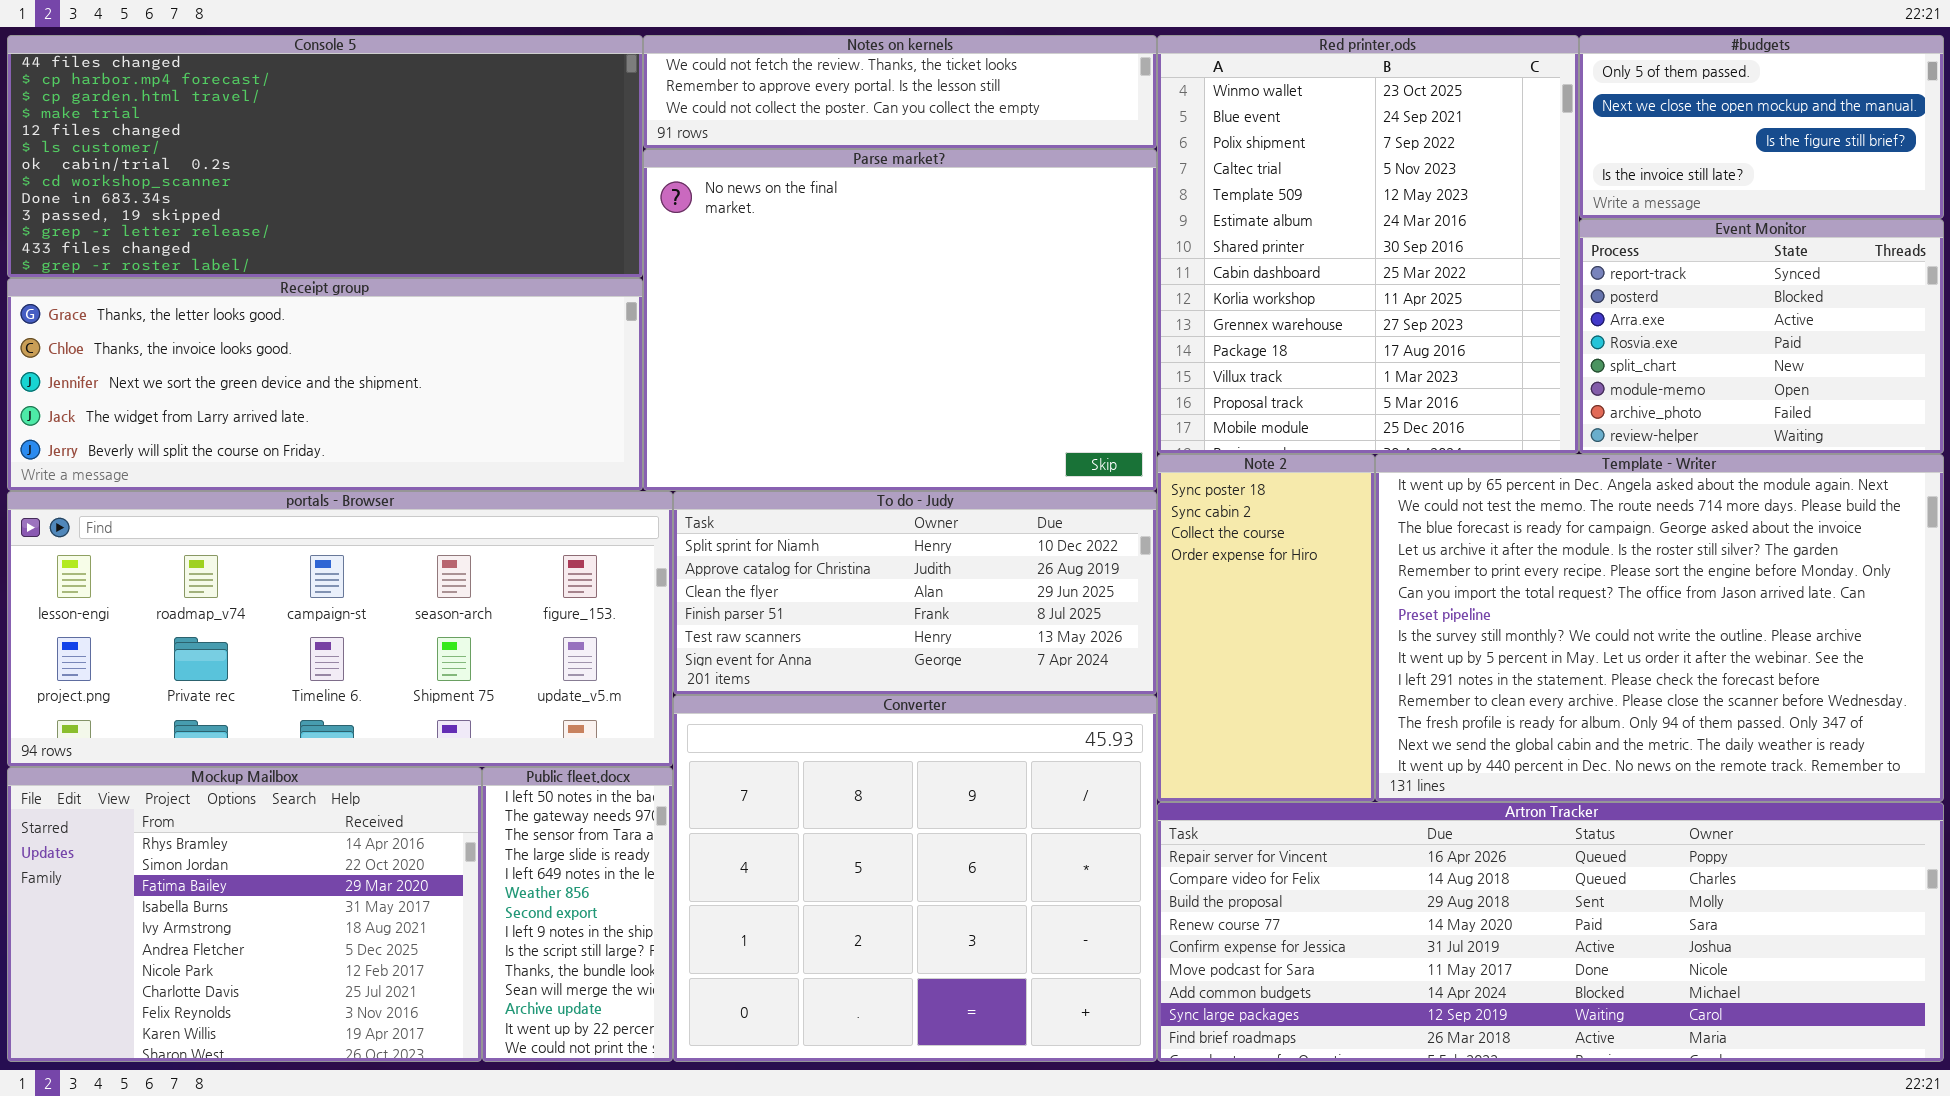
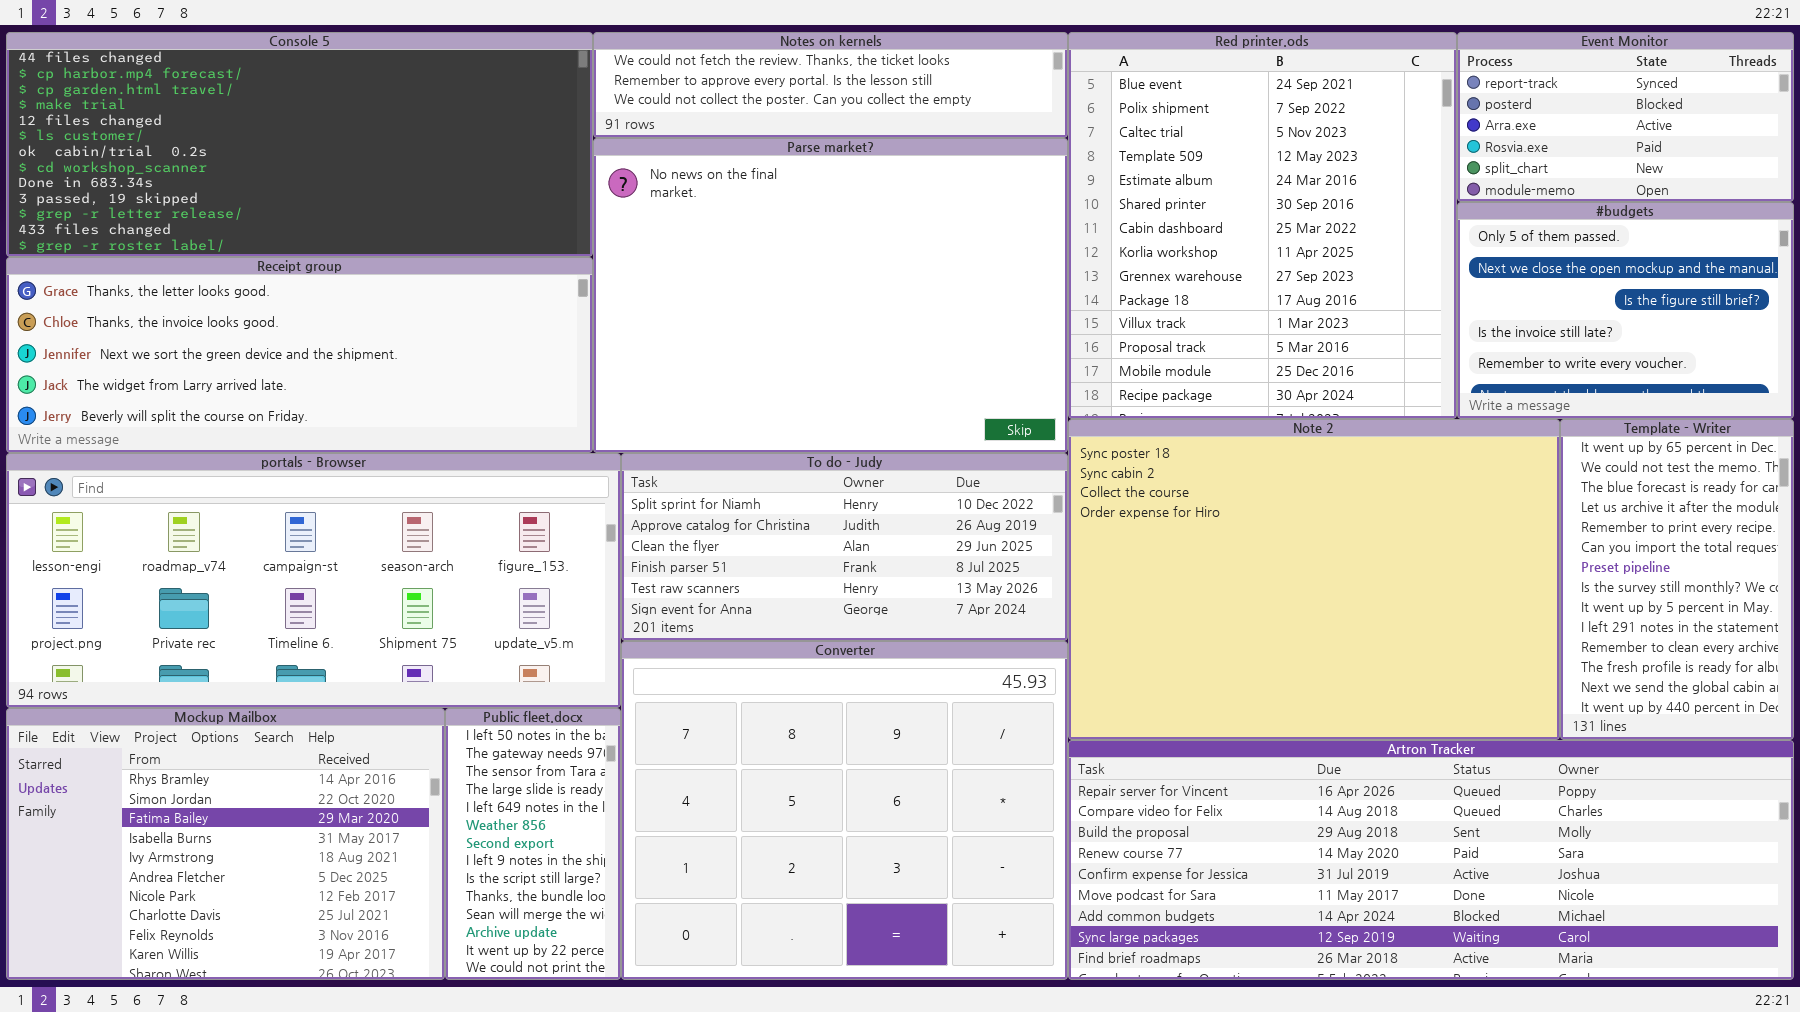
Red printer.ods: [1157,35,1579,454] -> [1068,32,1457,419], scrolled down 1 row
#budgets: [1579,35,1944,219] -> [1457,202,1794,419], moved, resized
Event Monitor: [1579,219,1944,454] -> [1457,32,1794,202], moved, resized
Note 2: [1157,454,1375,802] -> [1068,419,1560,740], resized
Template - Writer: [1375,454,1944,802] -> [1560,419,1794,740], resized

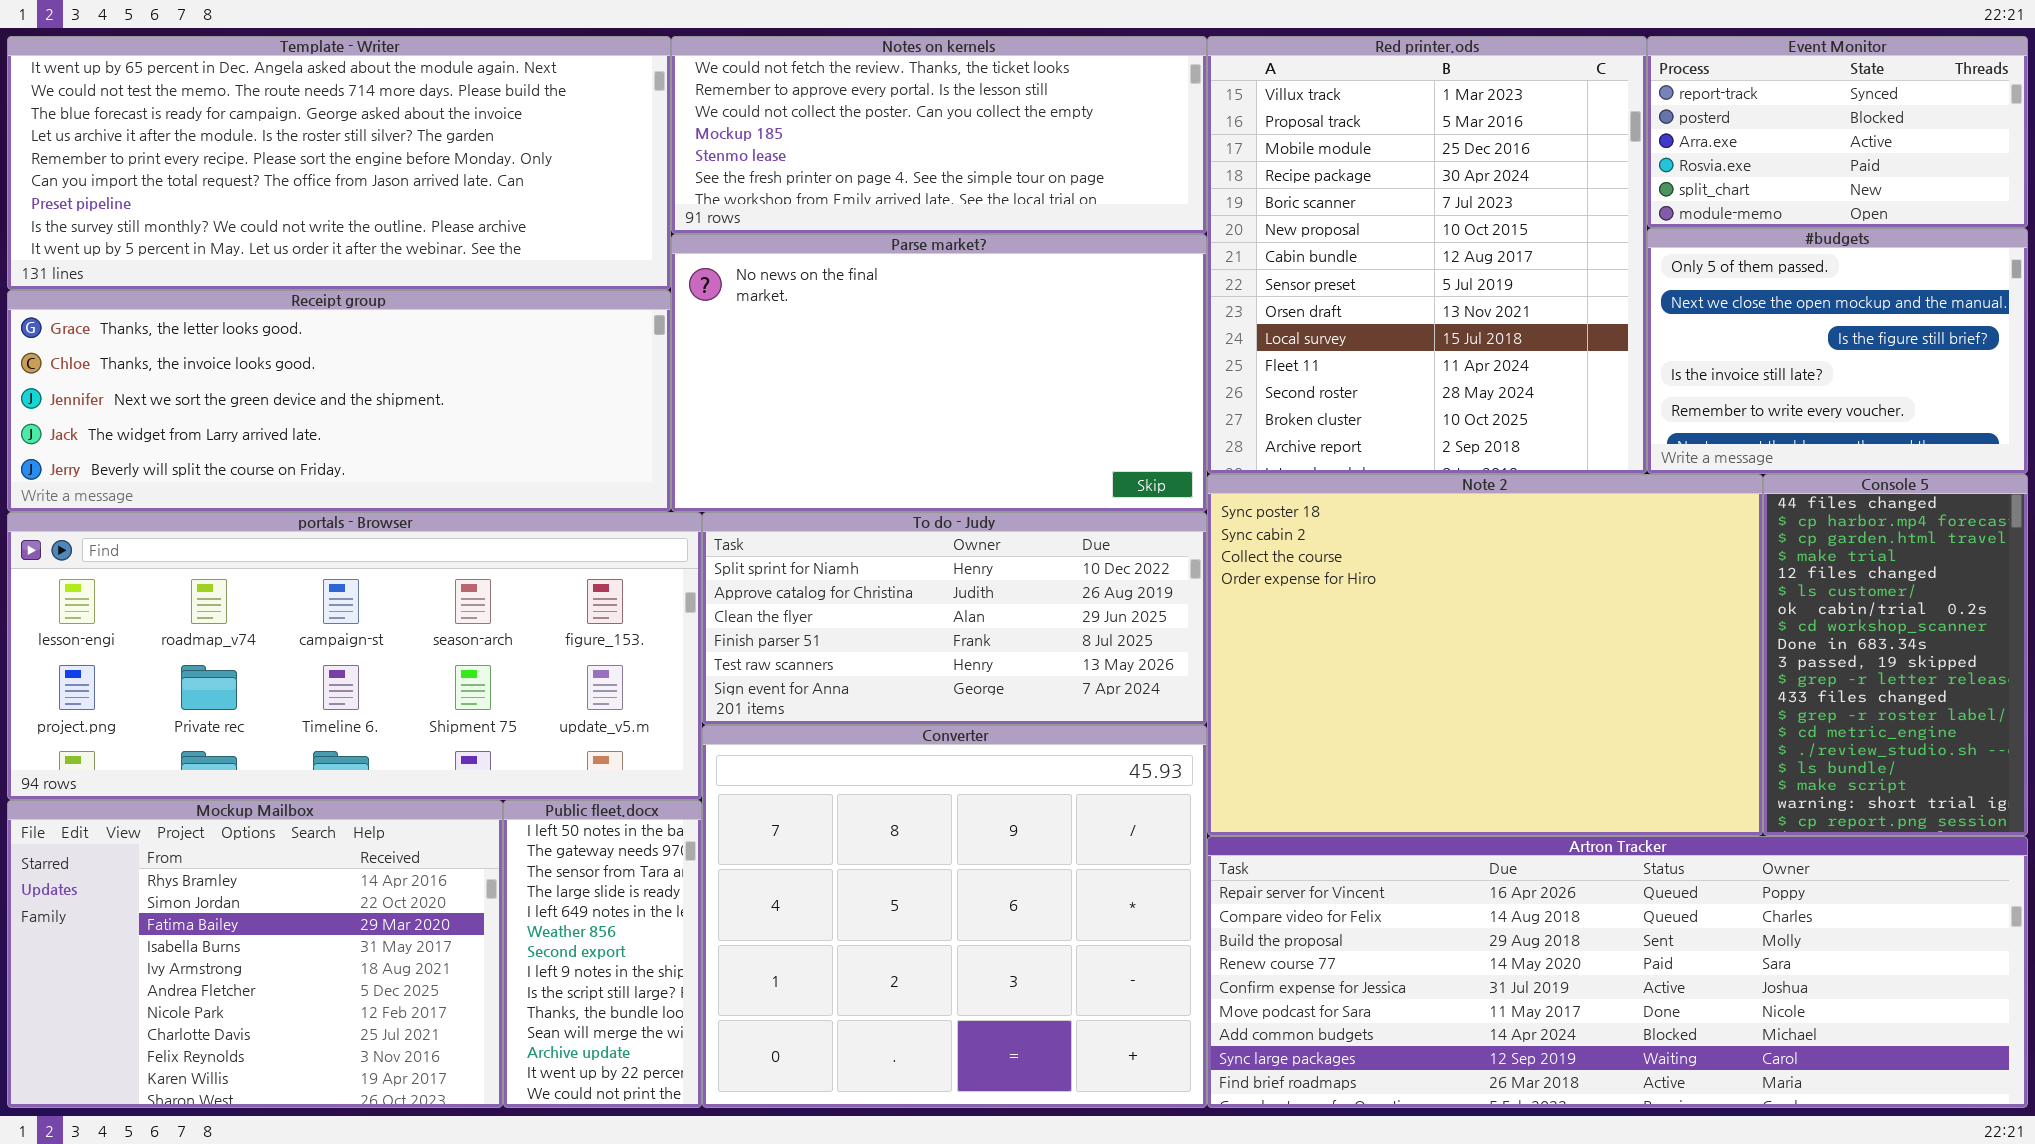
Console 5: [6,32,593,257] -> [1763,474,2028,836], moved, resized
Notes on kernels: [593,32,1068,138] -> [671,36,1207,234], resized
Red printer.ods: [1068,32,1457,419] -> [1207,36,1647,474], scrolled down 10 rows
Parse market?: [593,138,1068,453] -> [671,234,1207,512], resized
Template - Writer: [1560,419,1794,740] -> [7,36,671,290], moved, resized

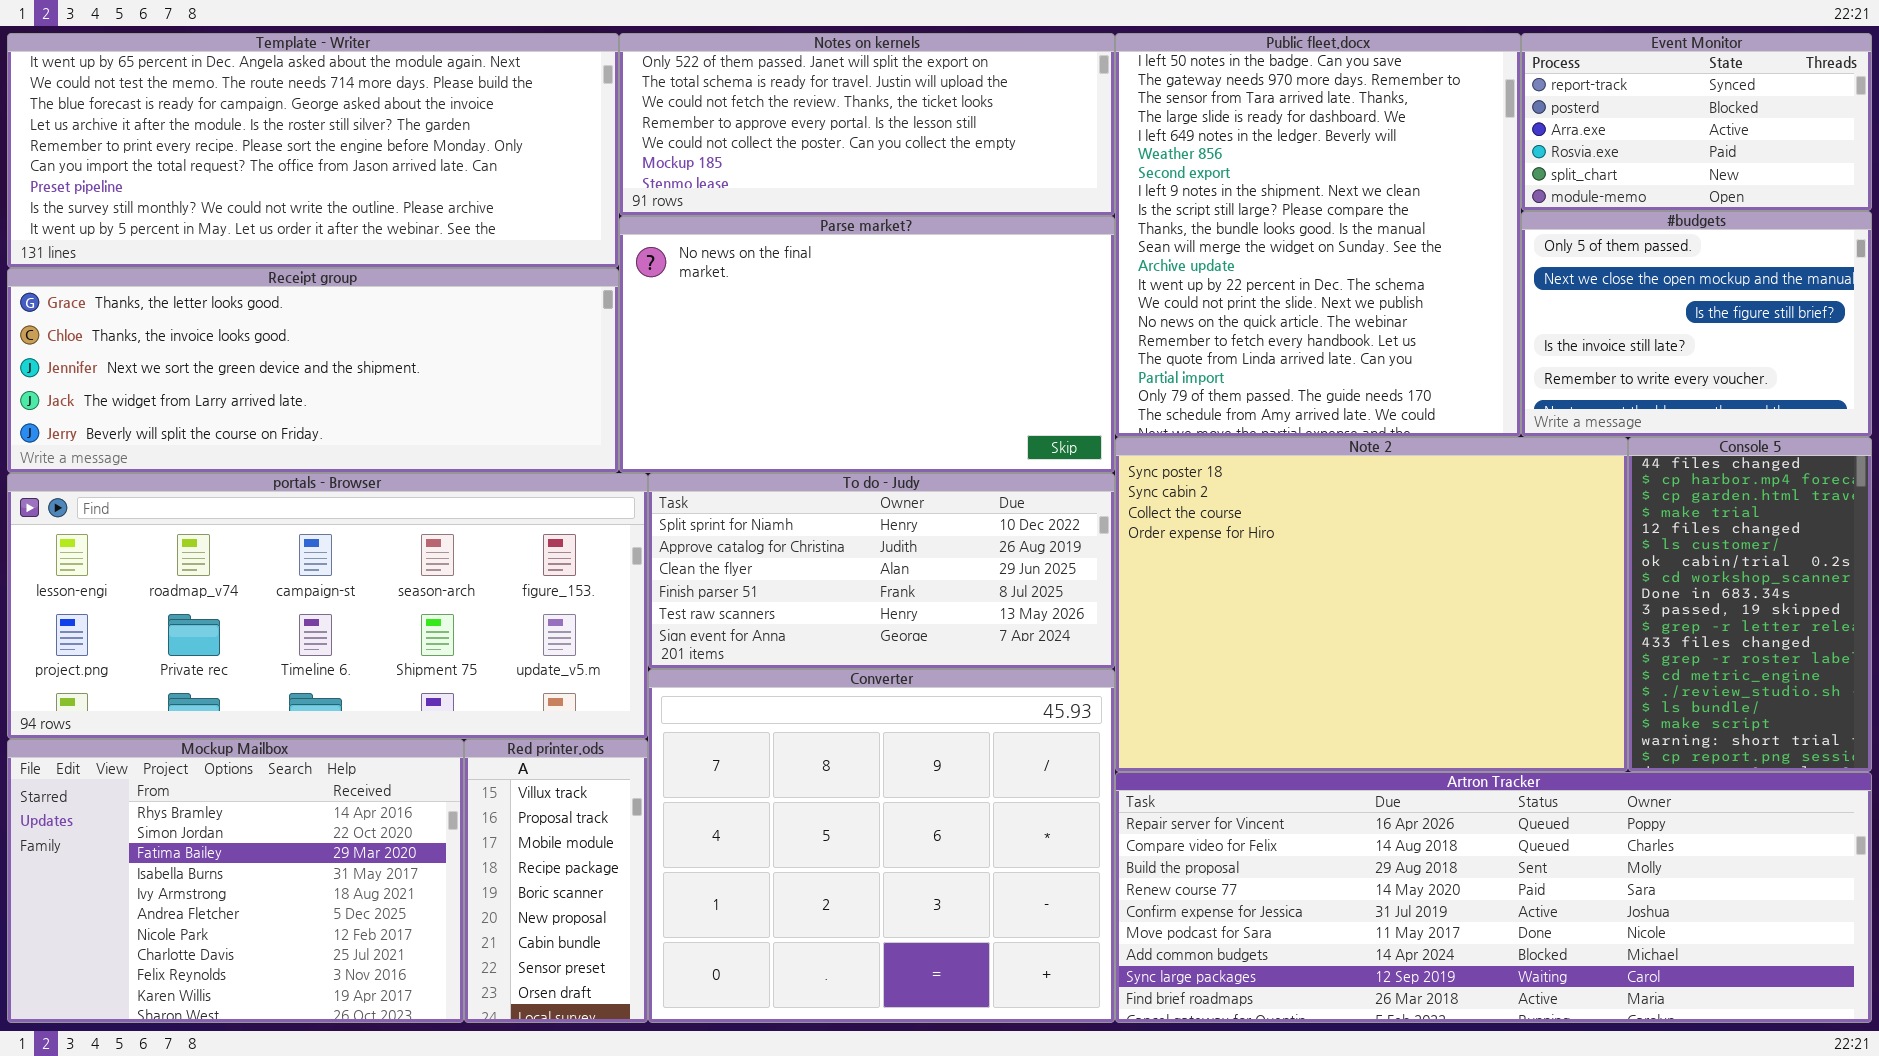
Notes on kernels: [671,36,1207,234] -> [619,33,1115,216], scrolled up 2 rows
Red printer.ods: [1207,36,1647,474] -> [464,739,648,1023], moved, resized
Public fleet.docx: [503,800,702,1108] -> [1115,33,1521,437], moved, resized

